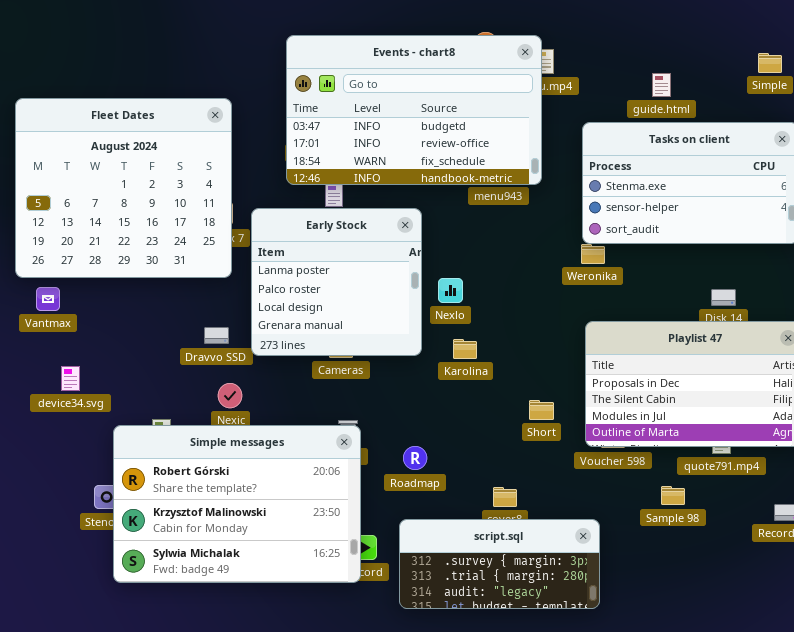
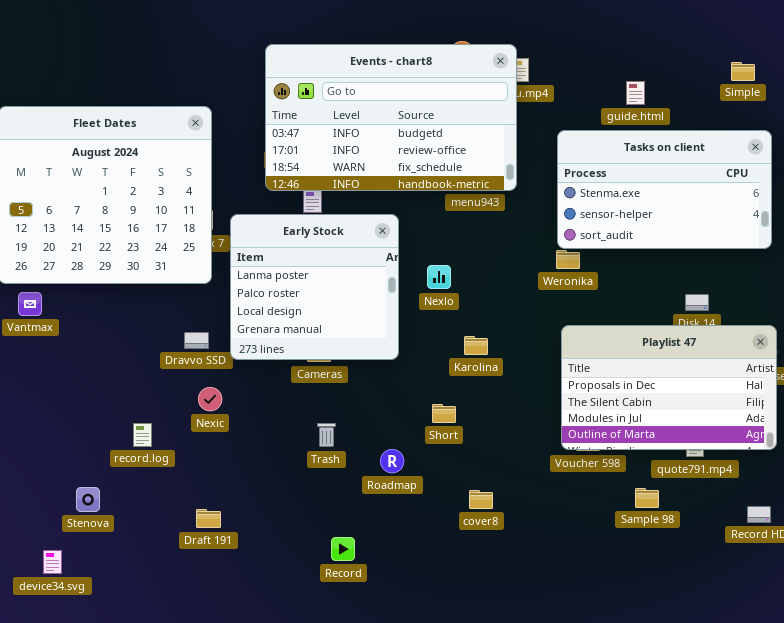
Nexlo: [438,278,463,303] -> [427,265,451,289], moved
Karolina: [453,339,477,359] -> [464,336,488,355], moved
device34.svg: [61,366,80,391] -> [43,550,62,574], moved
Short: [529,400,554,420] -> [432,404,456,423], moved
Simple messages: [113,425,361,583] -> none, closed
script.sql: [399,519,600,609] -> none, closed

